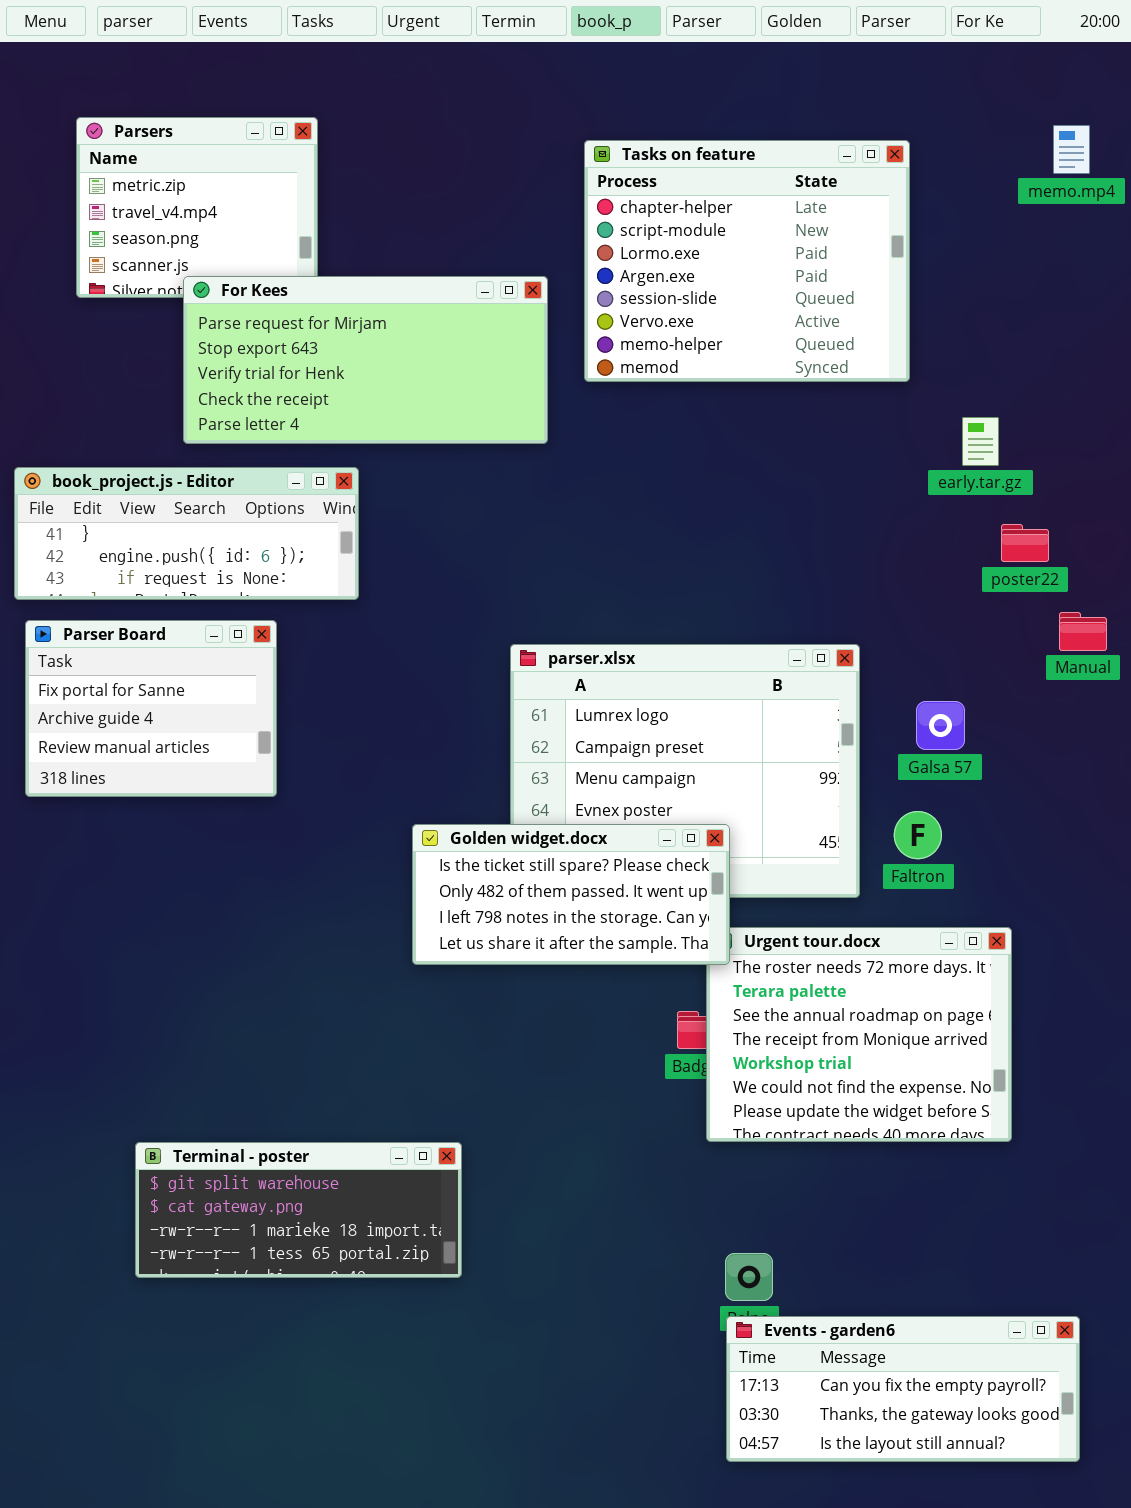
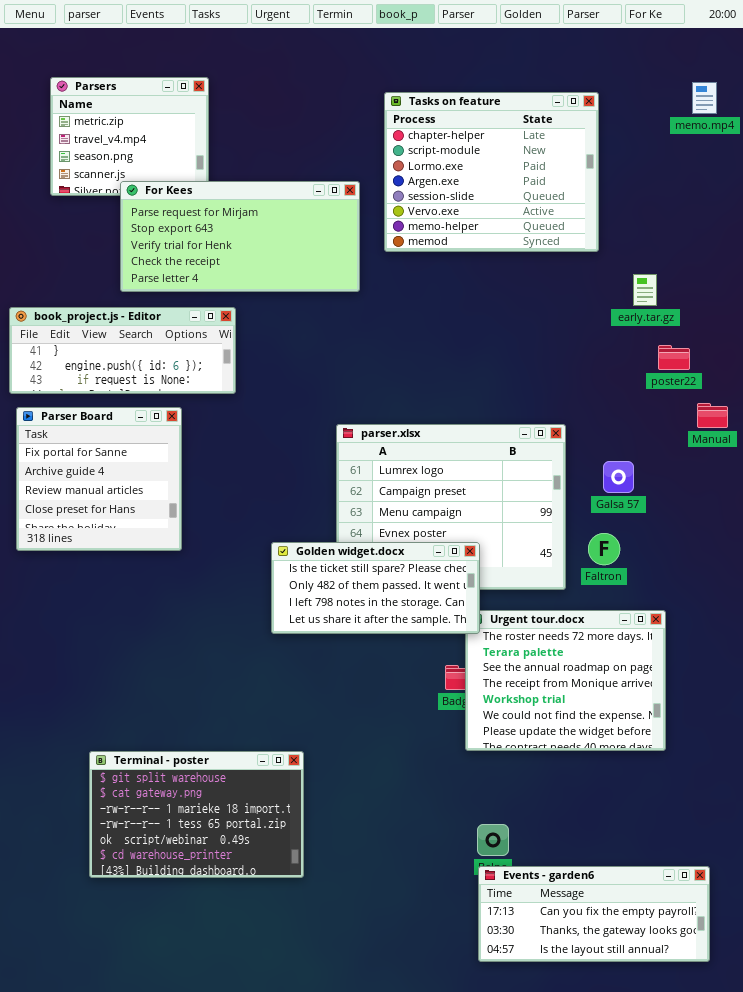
Parser Board: [25,620,277,797] -> [16,407,182,551], resized
Terminal - poster: [135,1142,462,1278] -> [89,751,304,878], resized

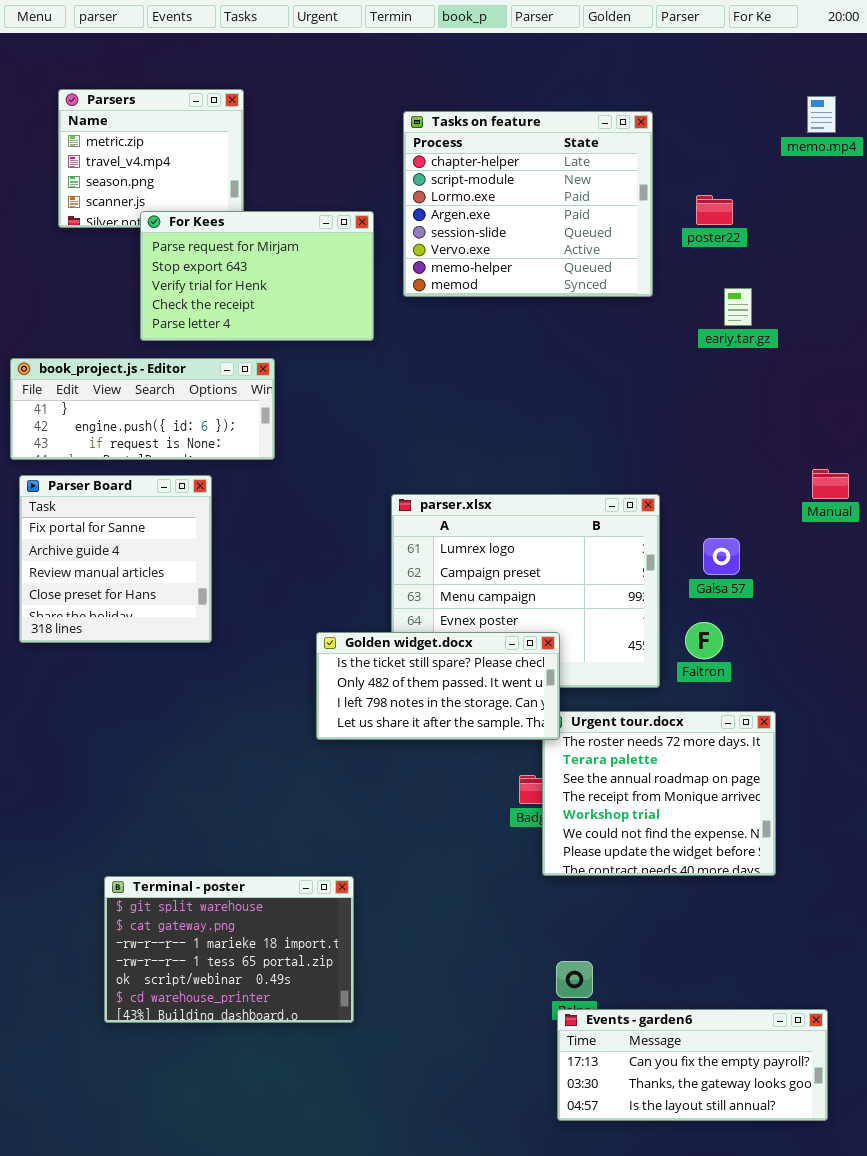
Tasks on feature: [384,92,599,252] -> [403,111,653,297], moved
For Kees: [120,181,360,292] -> [140,211,374,341], resized
early.tar.gz: [633,274,657,306] -> [724,288,752,326], moved
poster22: [658,345,690,370] -> [696,195,733,225], moved

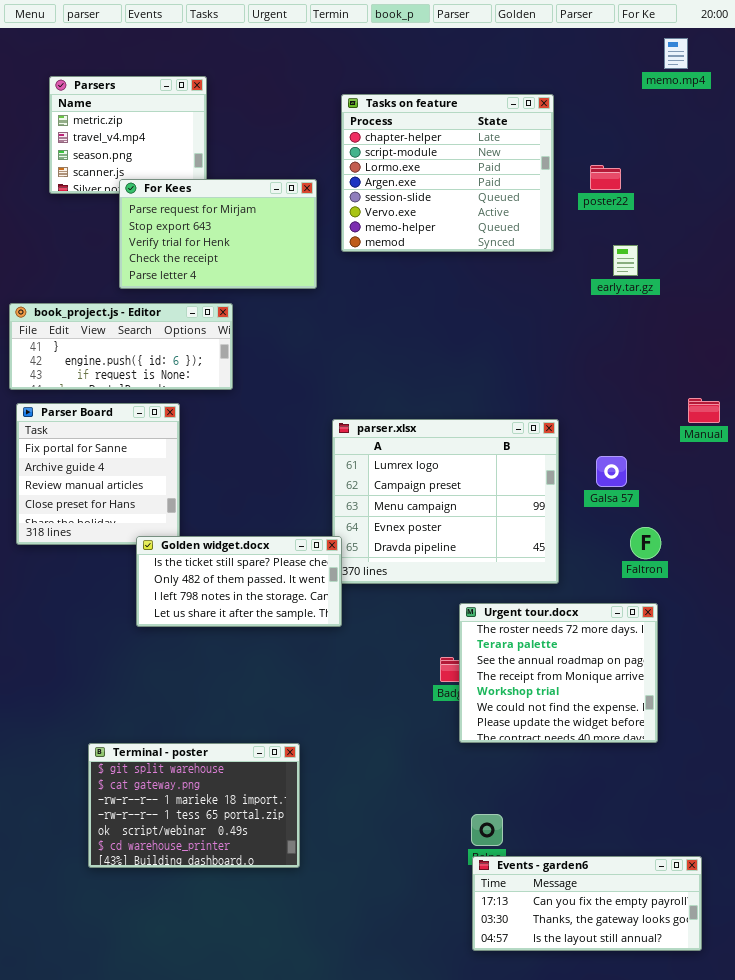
memo.mp4: [807,96,836,133] -> [664,38,688,69], moved
Faltron: [685,622,723,659] -> [630,527,661,559], moved
Golden widget.docx: [316,632,560,740] -> [136,536,342,627], moved

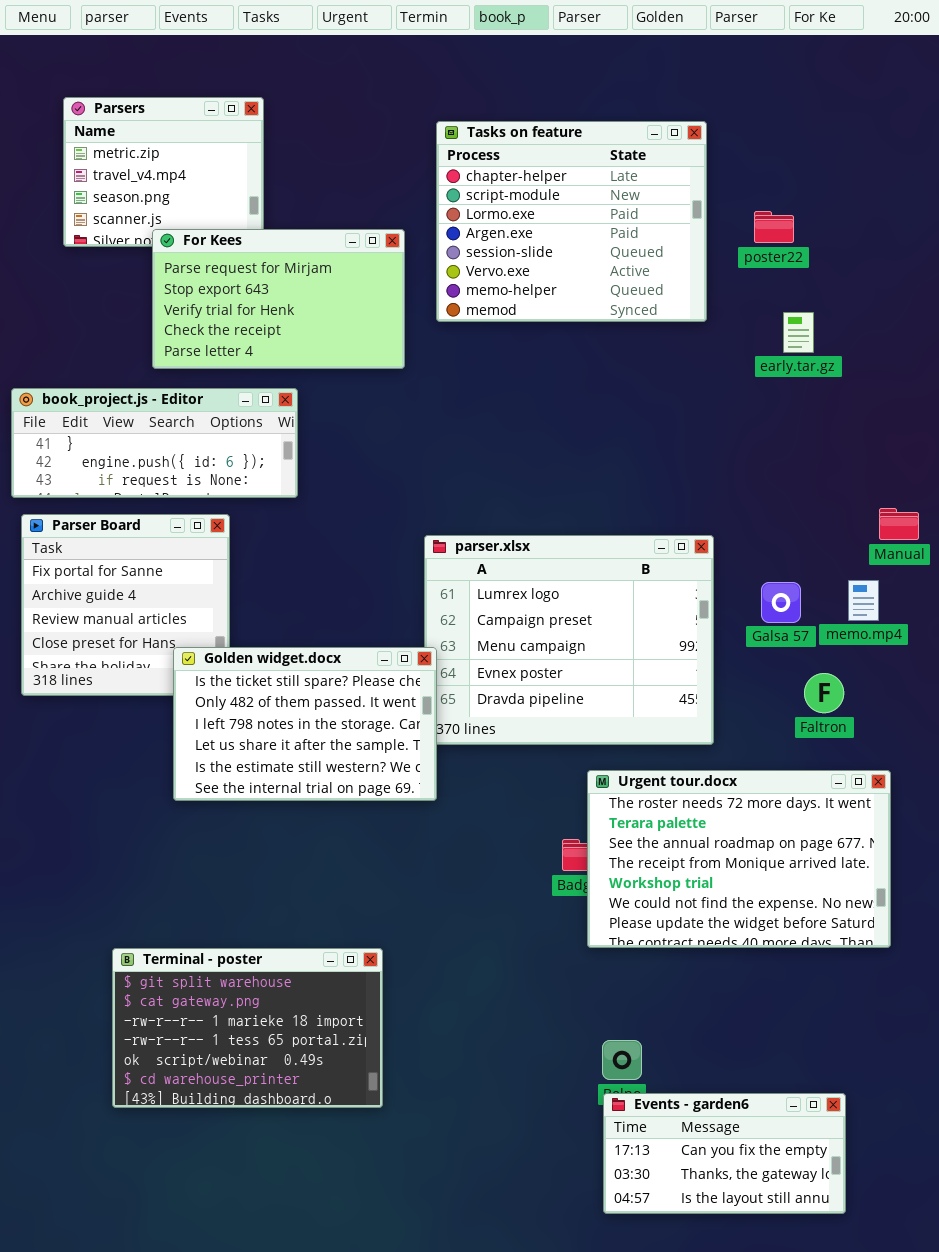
memo.mp4: [664,38,688,69] -> [848,580,879,621], moved
Golden widget.docx: [136,536,342,627] -> [173,647,437,801], resized
Urgent tour.docx: [459,603,658,743] -> [587,770,891,948], resized
Events - garden6: [472,856,702,951] -> [603,1093,846,1214], resized

